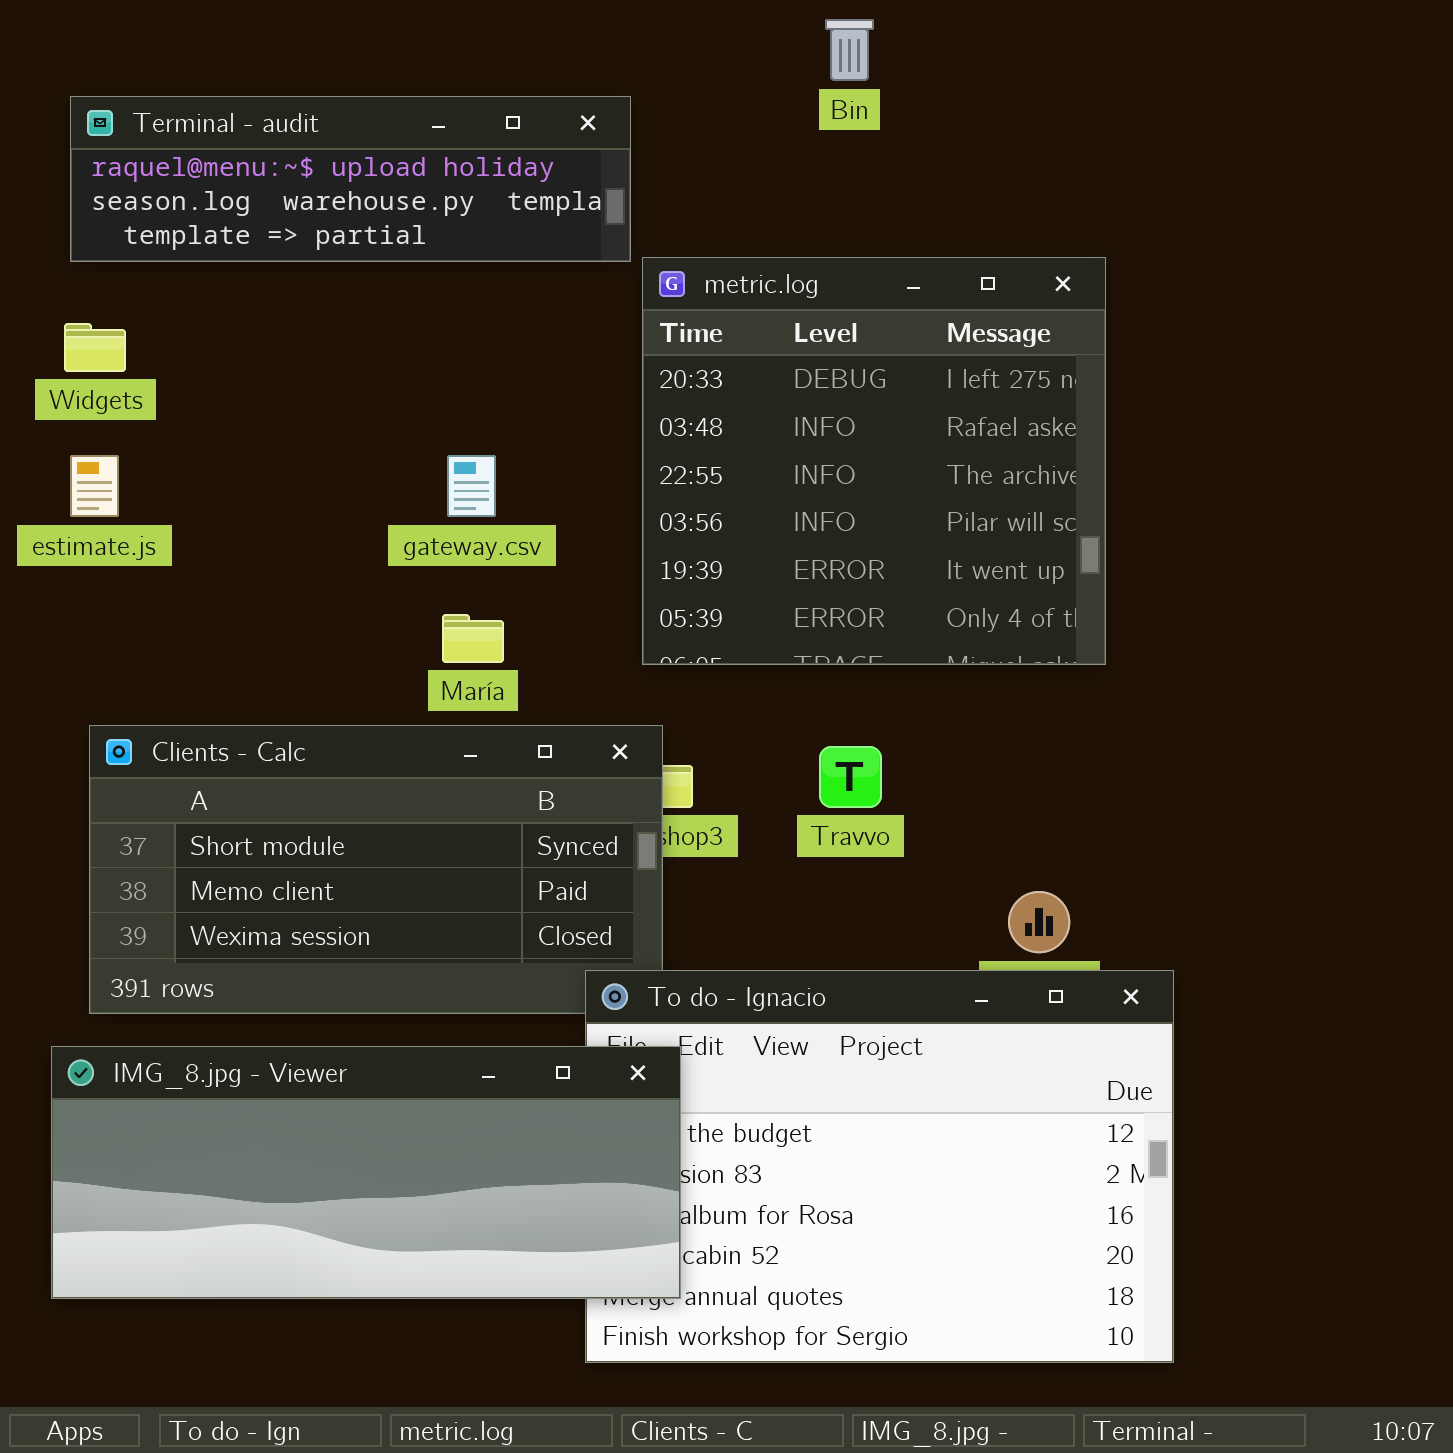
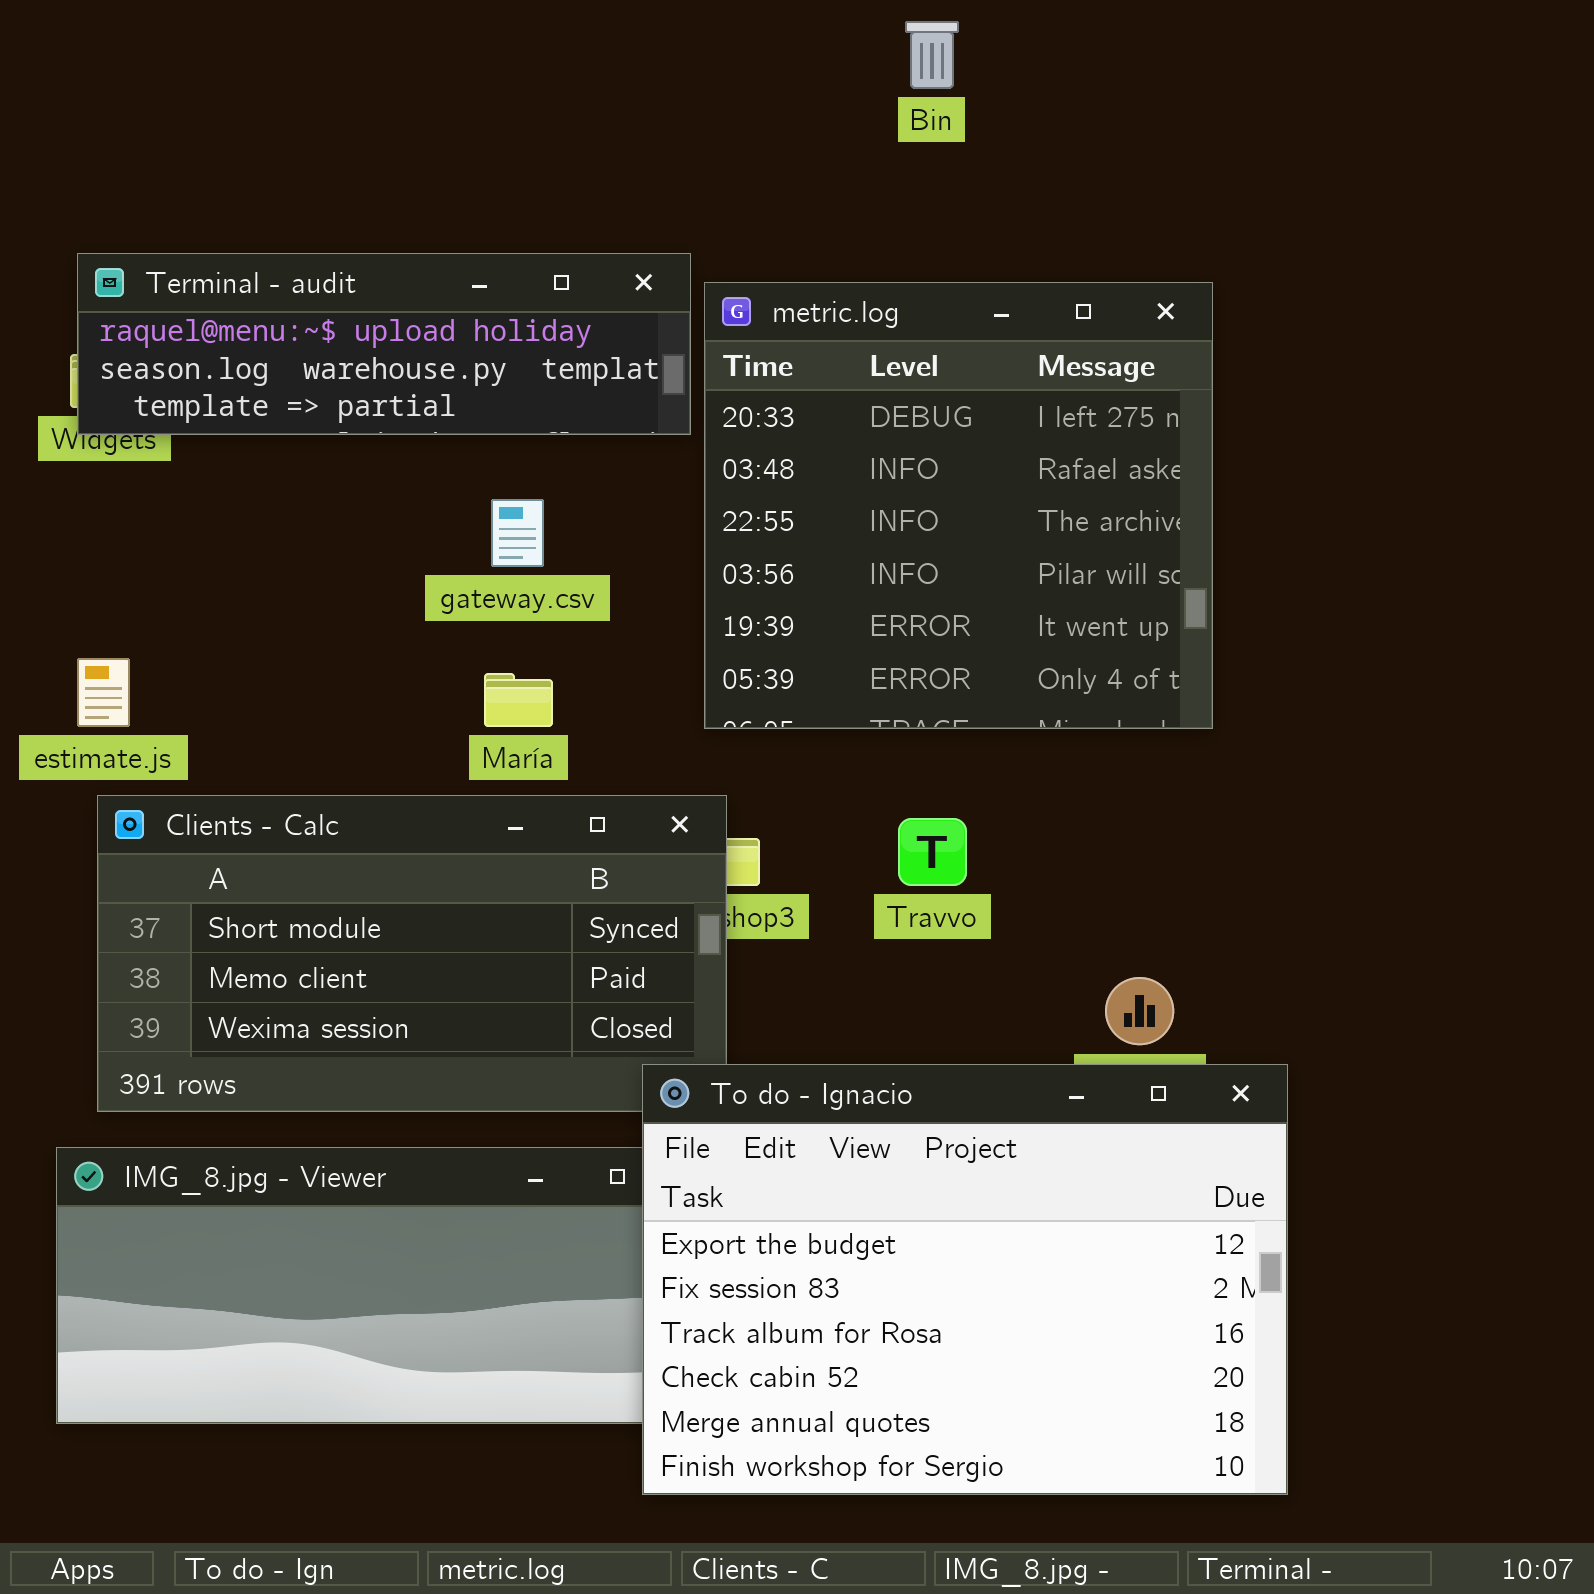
Terminal - audit: [70,96,631,262] -> [77,253,691,435], moved
estimate.js: [70,455,119,517] -> [77,658,130,727], moved
To do - Ignacio: [585,970,1174,1363] -> [642,1064,1288,1495], raised

